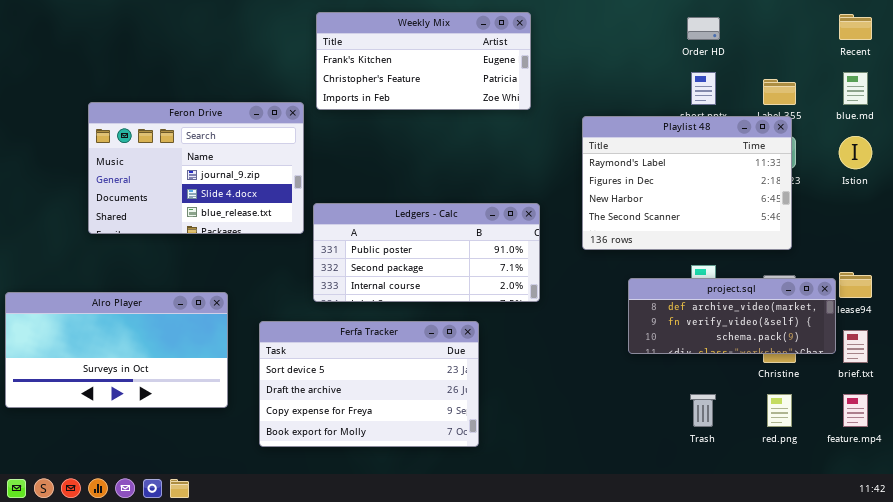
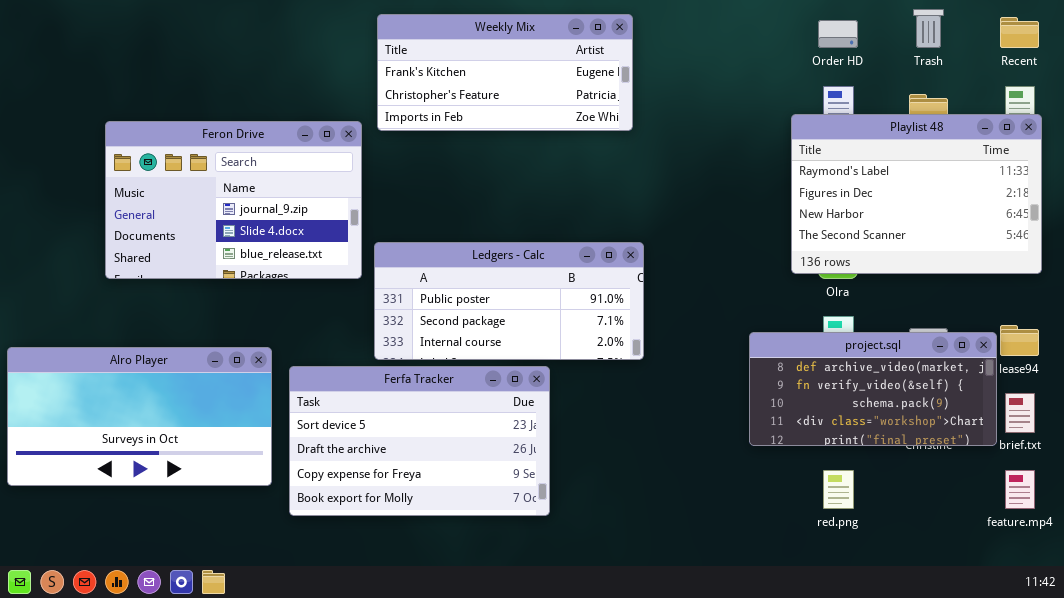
Playlist 48: [582,116,792,250] -> [791,114,1042,274], moved
project.sql: [628,278,836,354] -> [749,332,997,446], resized
Ferfa Tracker: [259,321,479,447] -> [289,366,550,516], moved
Trash: [690,394,716,427] -> [913,9,944,48], moved
red.png: [767,394,792,427] -> [823,470,854,509], moved

